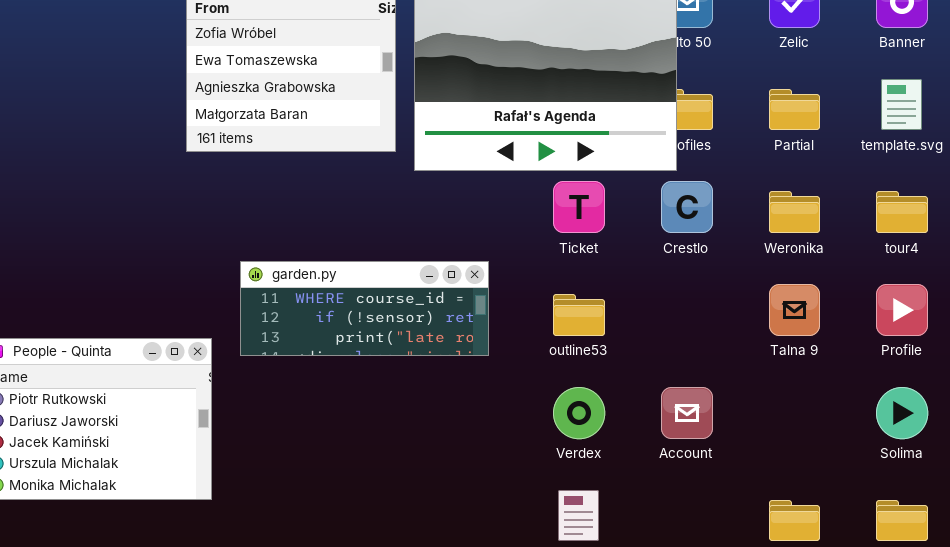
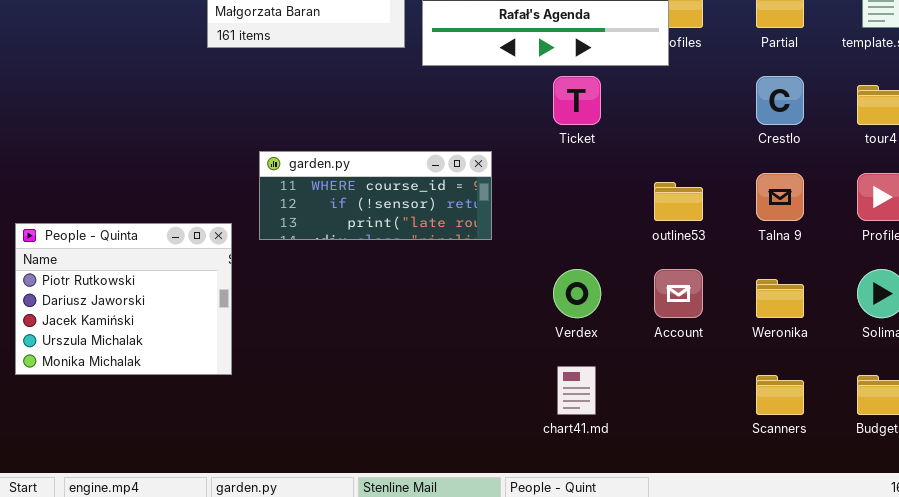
Crestlo: [661,181,713,233] -> [756,76,804,125], moved
Weronika: [769,191,820,233] -> [756,279,804,318], moved
outline53: [553,294,605,336] -> [654,182,703,221], moved

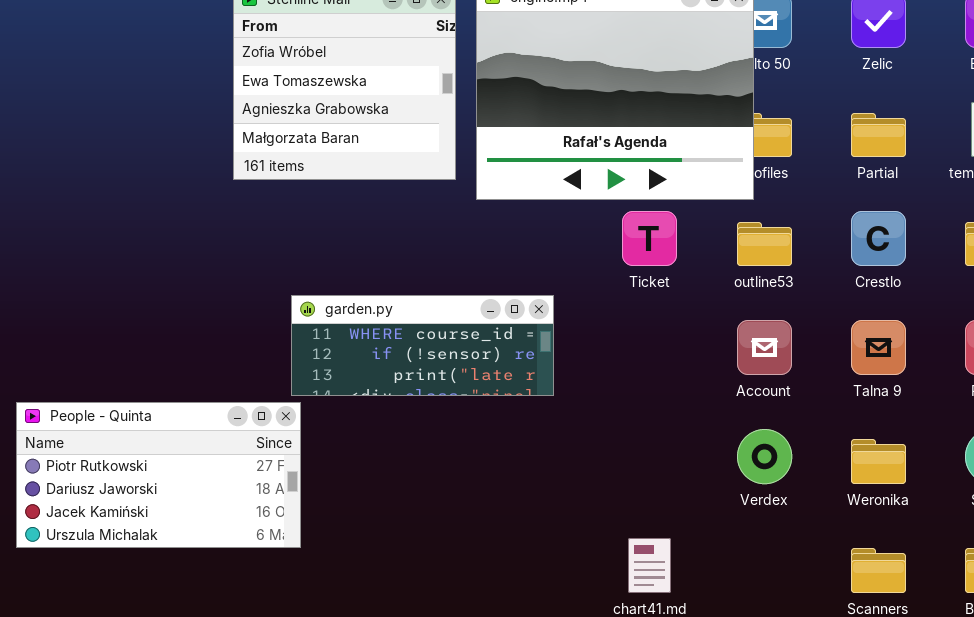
outline53: [654,182,703,221] -> [737,222,792,266], moved
People - Quinta: [15,223,232,375] -> [16,402,301,548], resized
Verdex: [553,269,601,318] -> [737,429,792,484], moved
Account: [654,269,703,318] -> [737,320,792,375], moved

